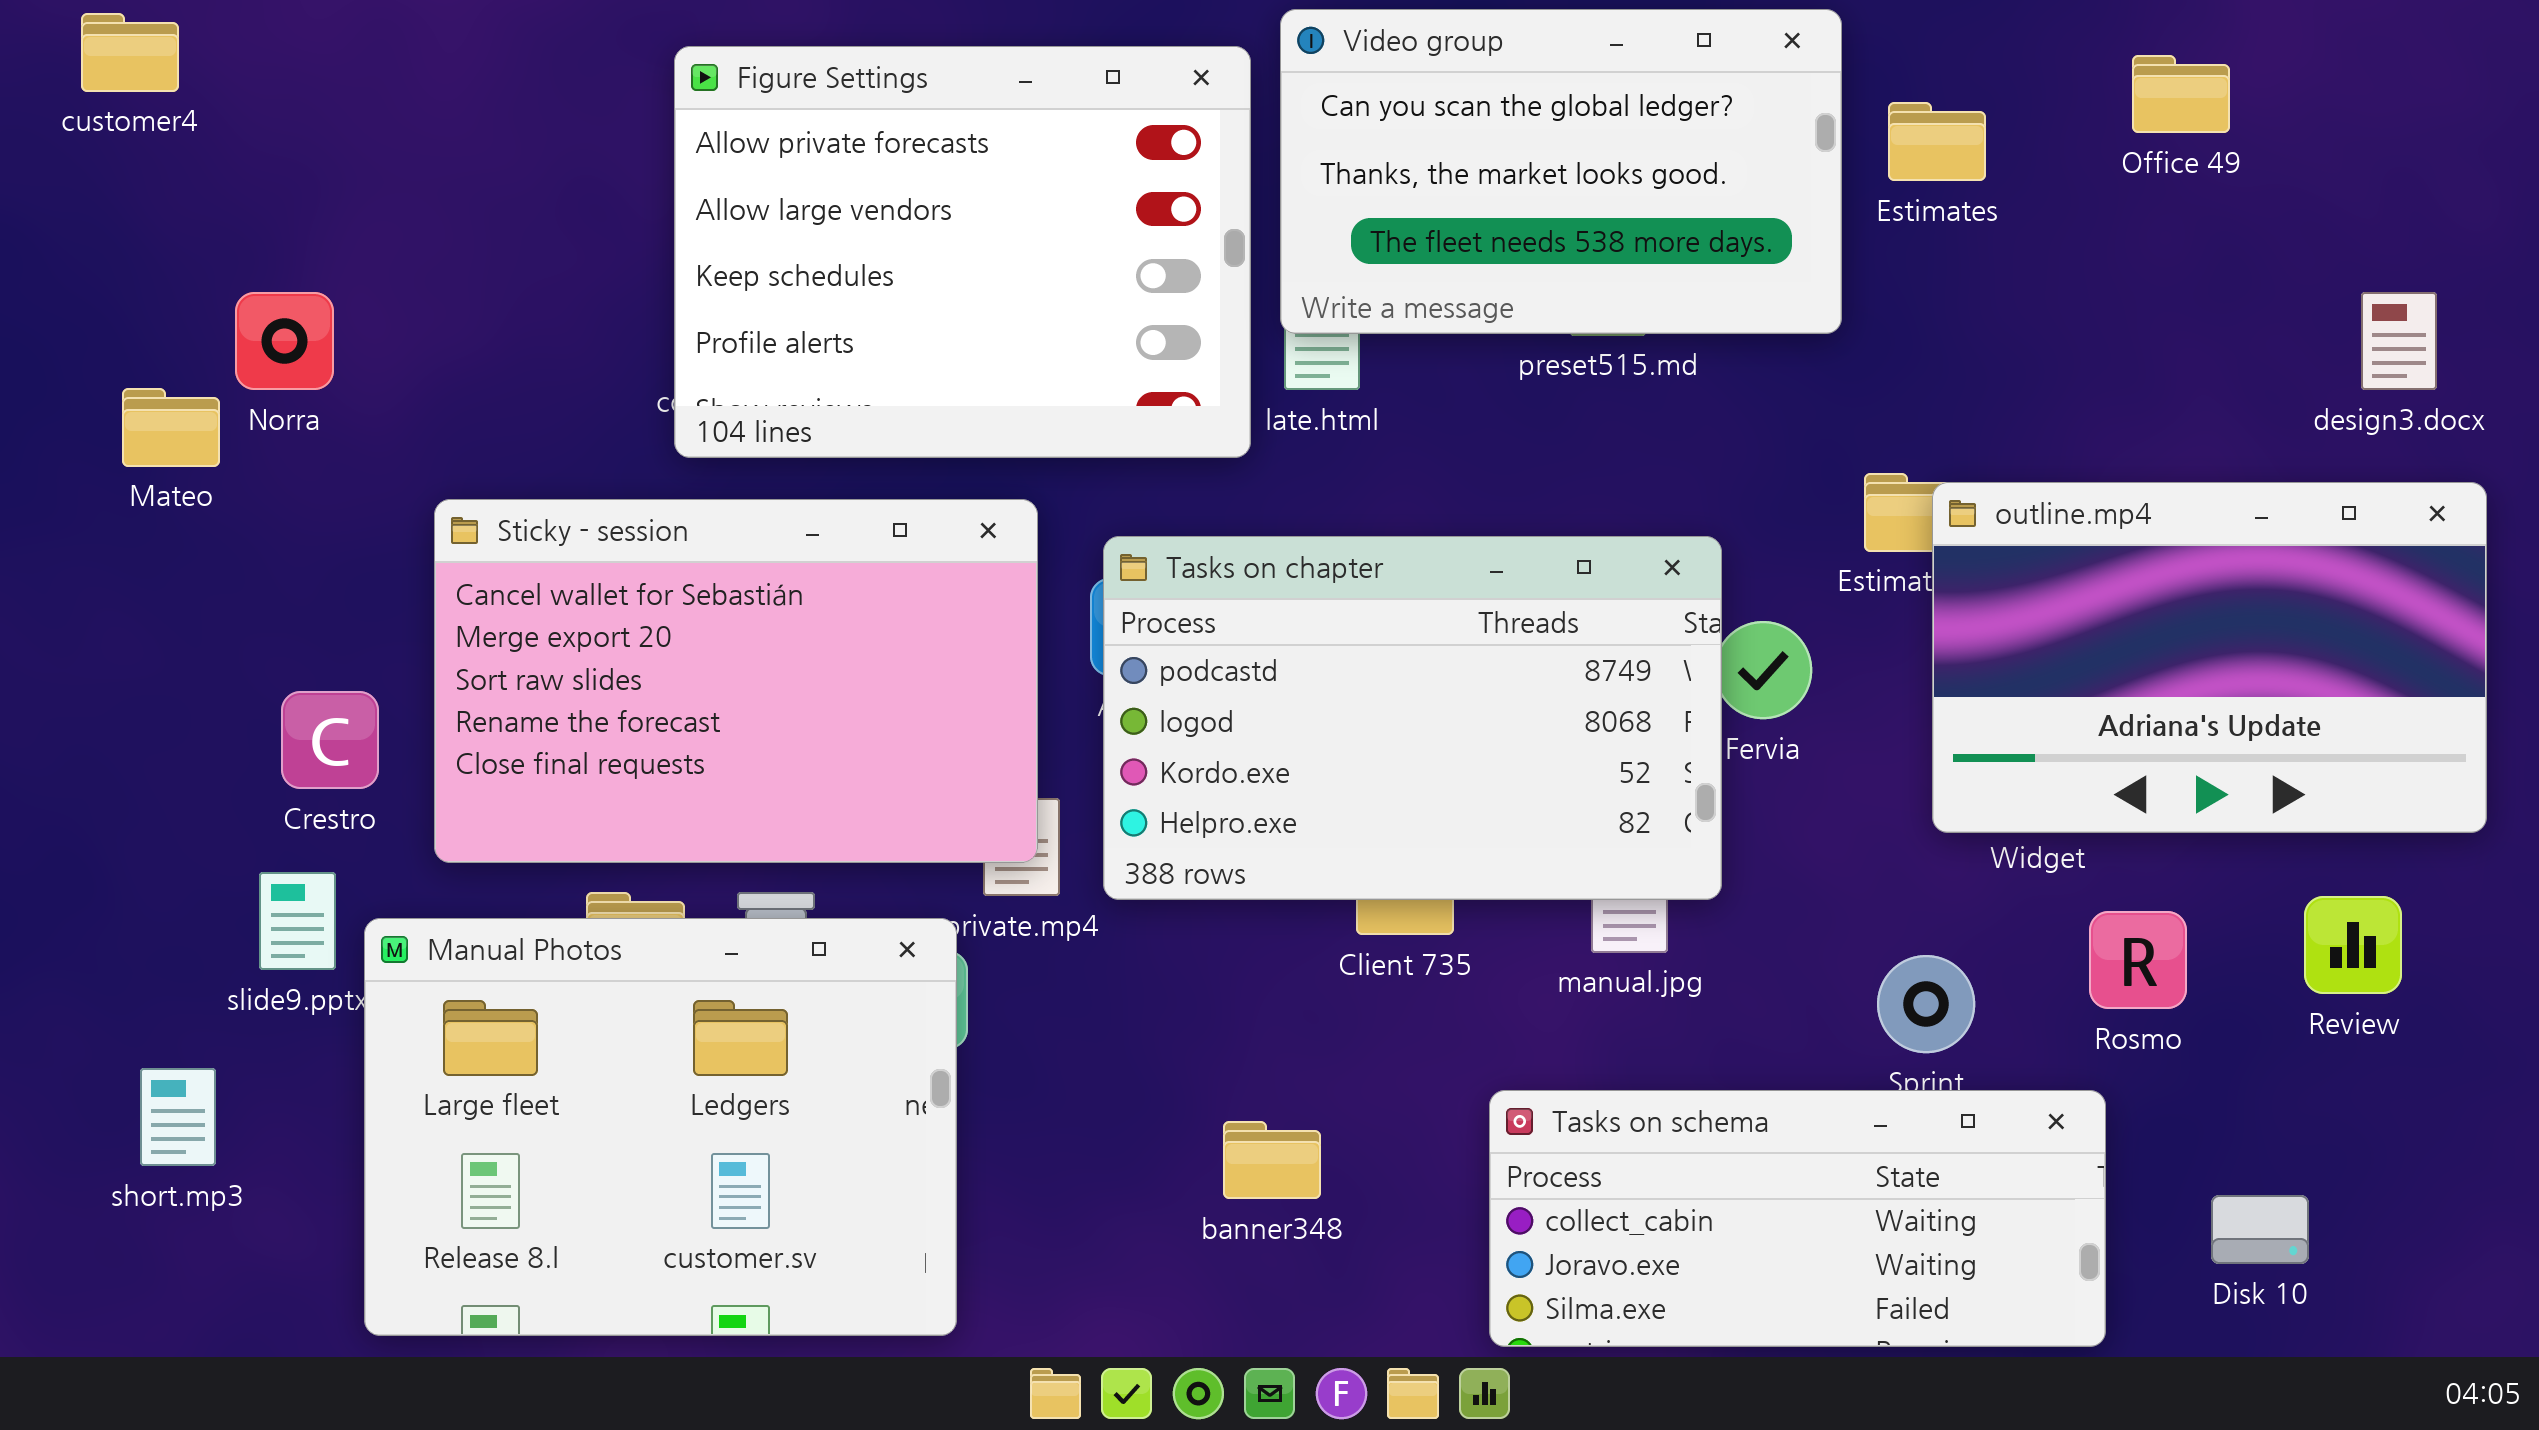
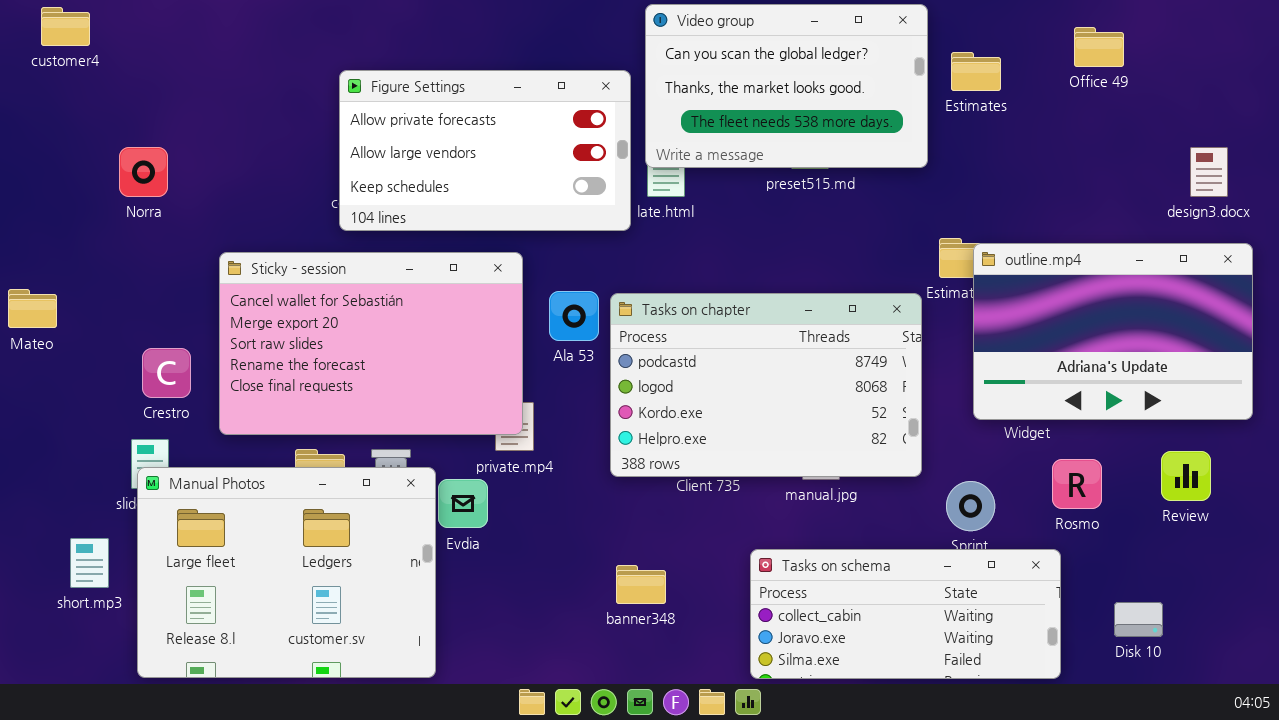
Figure Settings: [674,46,1251,458] -> [339,70,631,231], resized
Mateo: [122,388,220,467] -> [8,289,57,328], moved
Tasks on chapter: [1103,536,1722,900] -> [610,293,922,477], moved
Manual Photos: [364,918,957,1336] -> [137,467,436,678], moved

